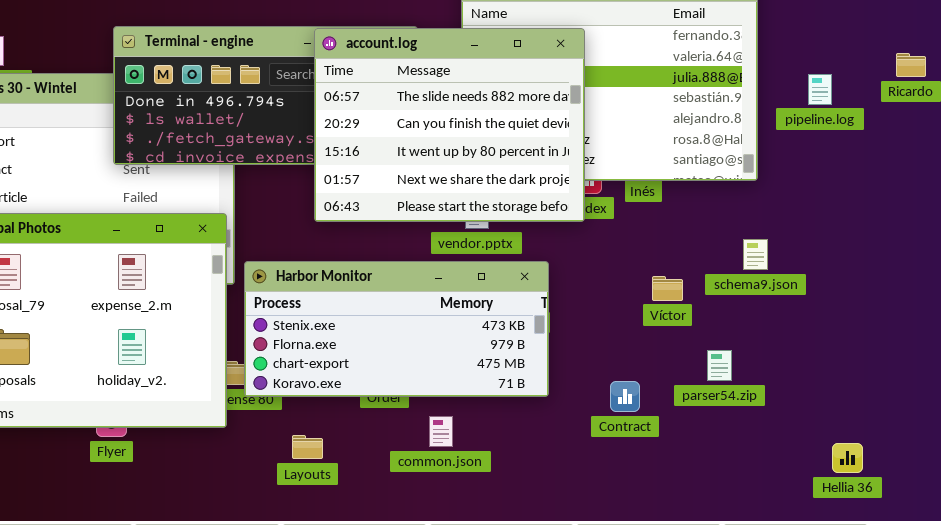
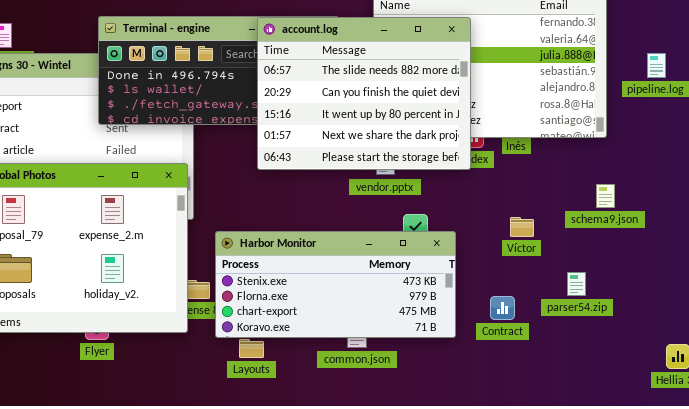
Harbor Monitor: [244,261,549,397] -> [215,231,456,338], moved
Víctor: [652,276,683,301] -> [510,217,534,237], moved

